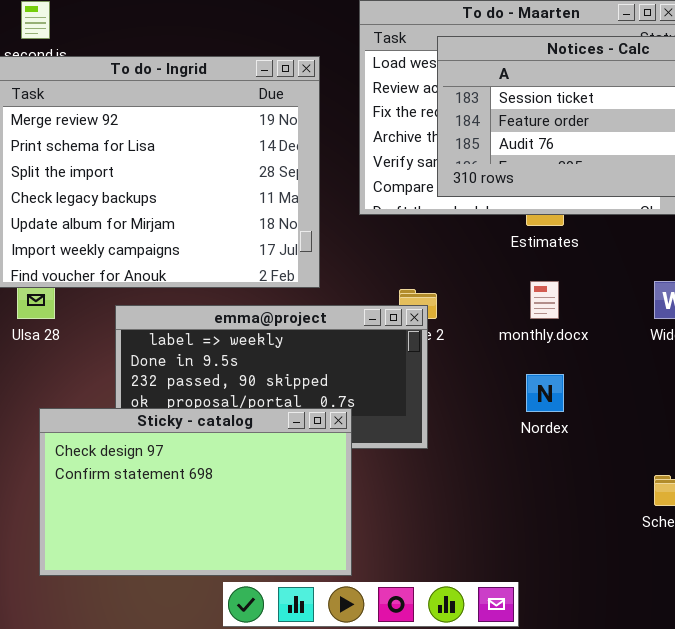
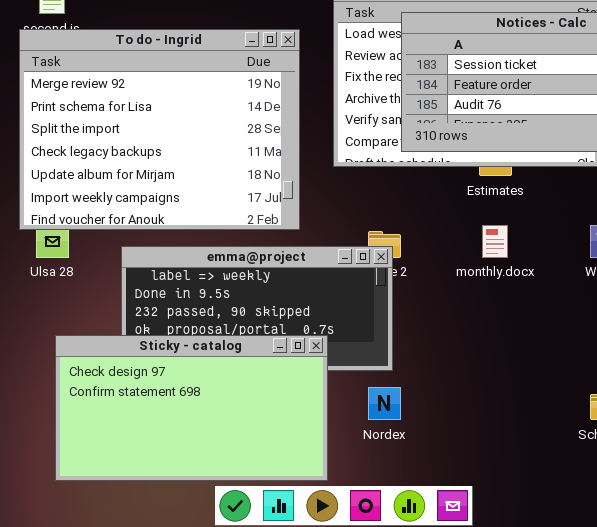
Nordex: [526,374,564,412] -> [368,387,401,420], moved

